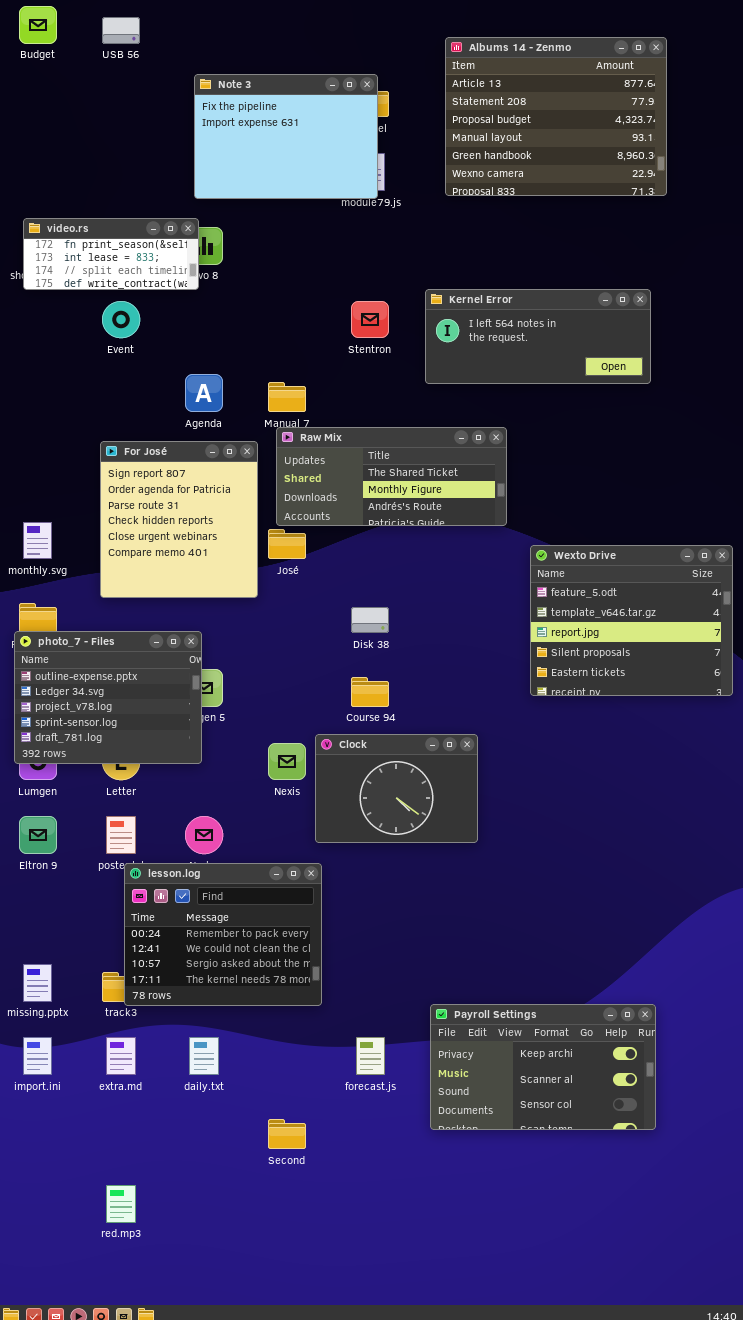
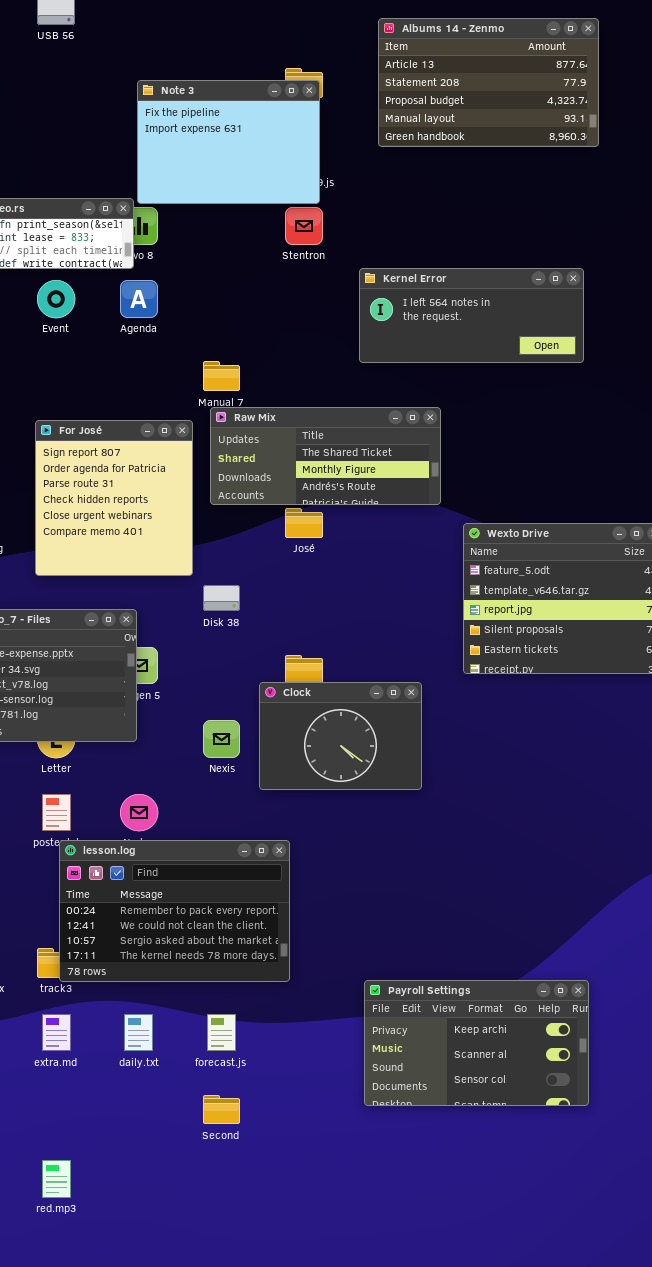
Albums 14 - Zenmo: [445,37,667,196] -> [378,18,599,147], resized
Note 3: [194,74,378,199] -> [137,80,320,204], moved
Stentron: [351,301,389,338] -> [285,207,323,245], moved
Agenda: [185,374,223,412] -> [120,280,158,318], moved
José: [268,529,306,559] -> [285,508,323,538], moved
Disk 38: [351,607,389,633] -> [203,585,240,611], moved
Clock: [315,734,478,843] -> [259,682,422,790], moved
lesson.log: [124,863,322,1006] -> [59,840,290,982], resized
forecast.js: [356,1037,385,1075] -> [207,1014,236,1051], moved

